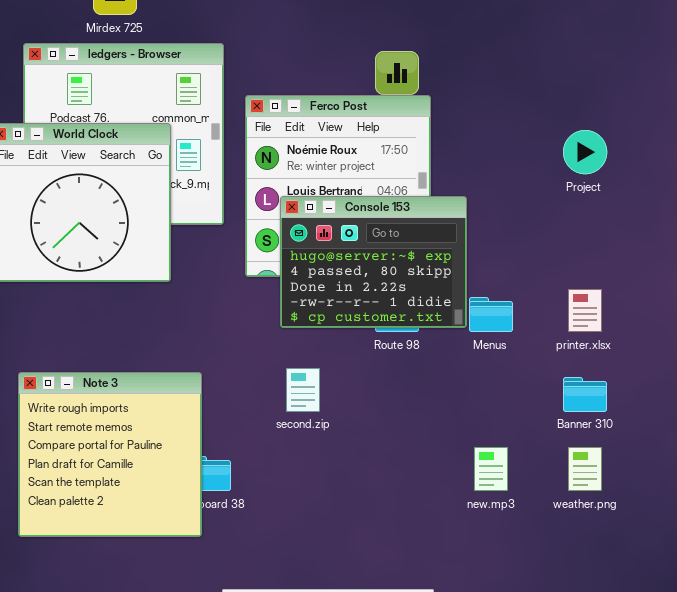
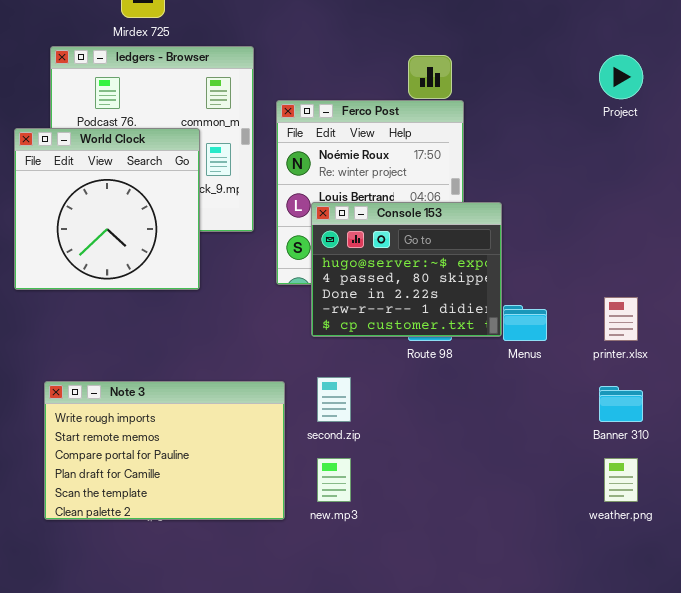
Project: [563,130,607,174] -> [599,55,643,99], moved
Note 3: [18,372,202,537] -> [44,381,285,520], resized
new.mp3: [474,447,508,491] -> [317,458,351,502], moved

